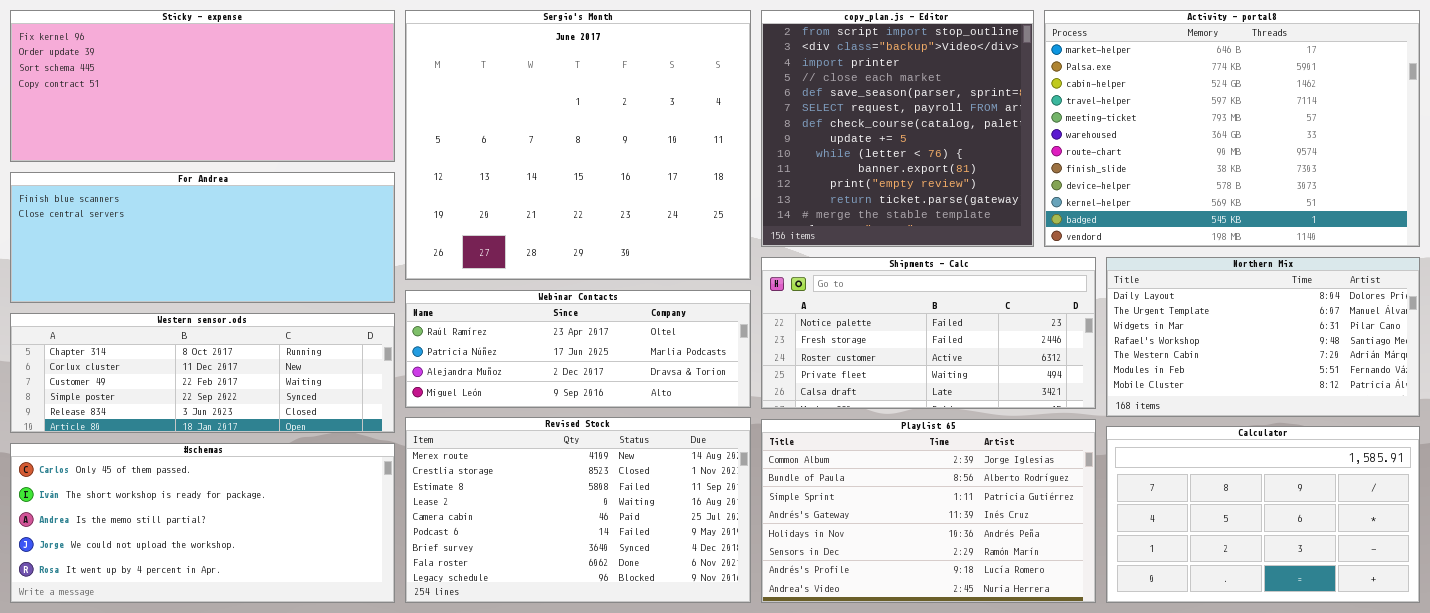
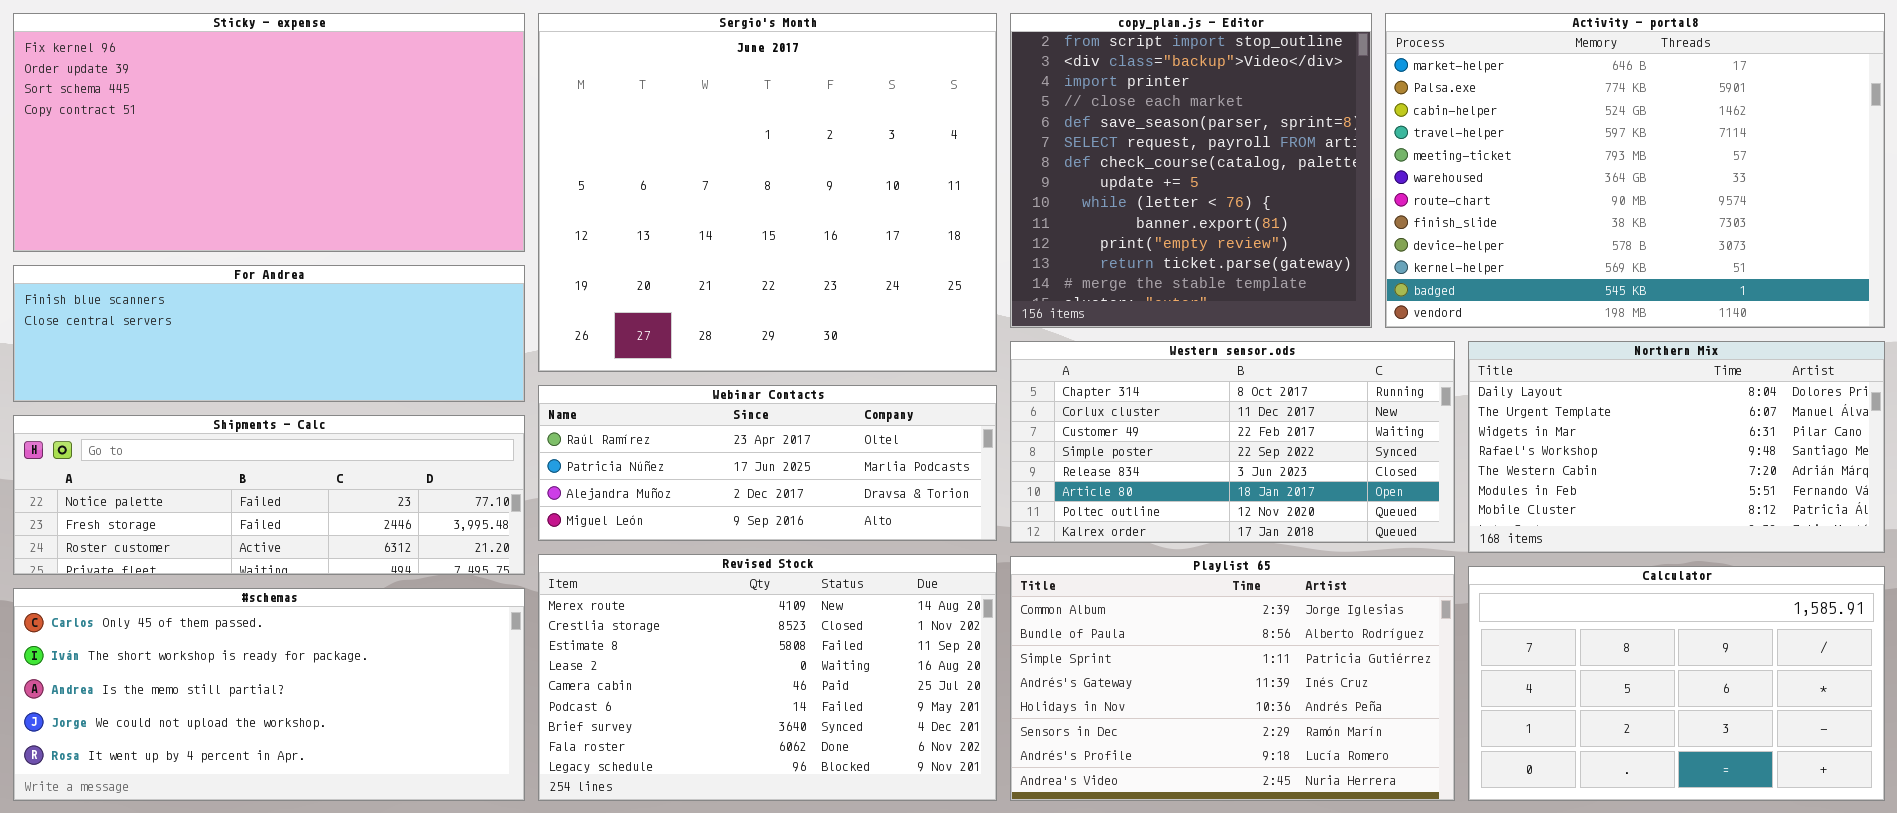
Sticky - expense: [10,10,395,162] -> [13,13,525,252], resized
For Andrea: [10,172,395,303] -> [13,265,525,402], resized
Shipments - Calc: [761,257,1096,409] -> [13,415,525,575], moved, resized
Western sensor.ods: [10,313,395,433] -> [1010,341,1455,543], moved, resized

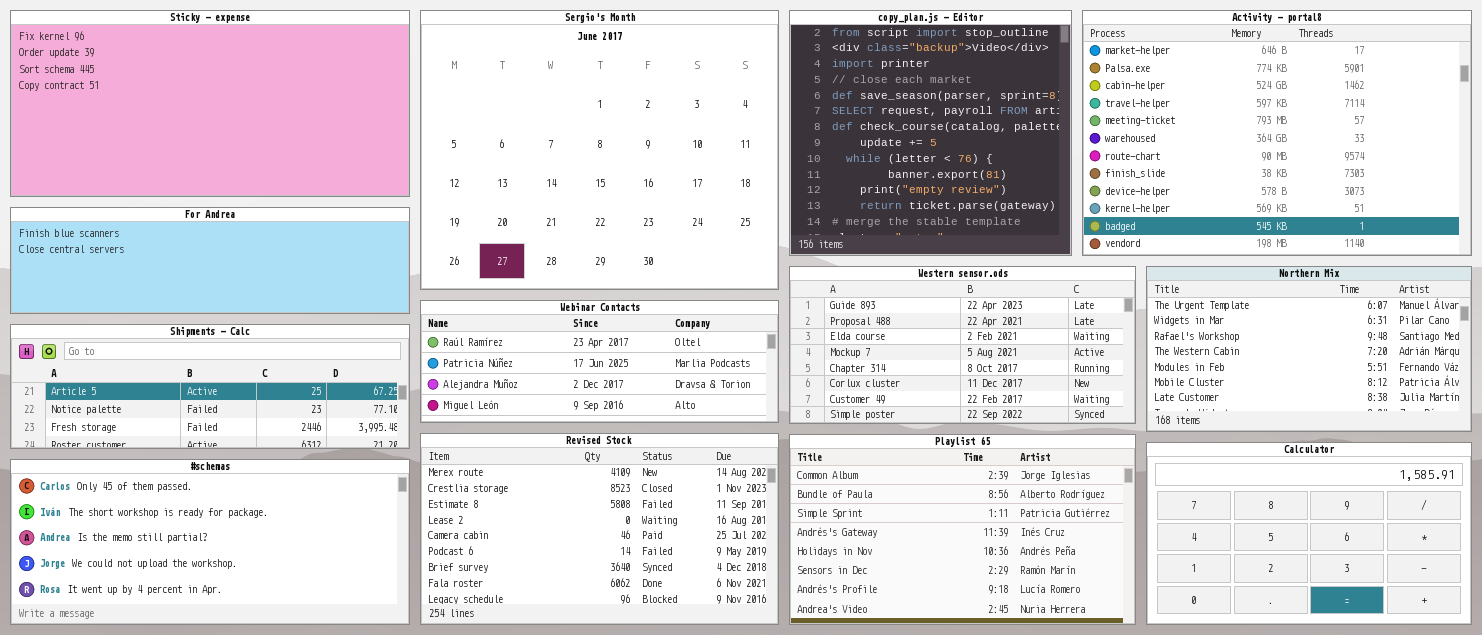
Western sensor.ods: [1010,341,1455,543] -> [789,266,1136,424], scrolled up 4 rows
Northern Mix: [1468,341,1885,553] -> [1146,266,1472,432], scrolled down 1 row
Shipments - Calc: [13,415,525,575] -> [10,324,410,449], scrolled up 1 row

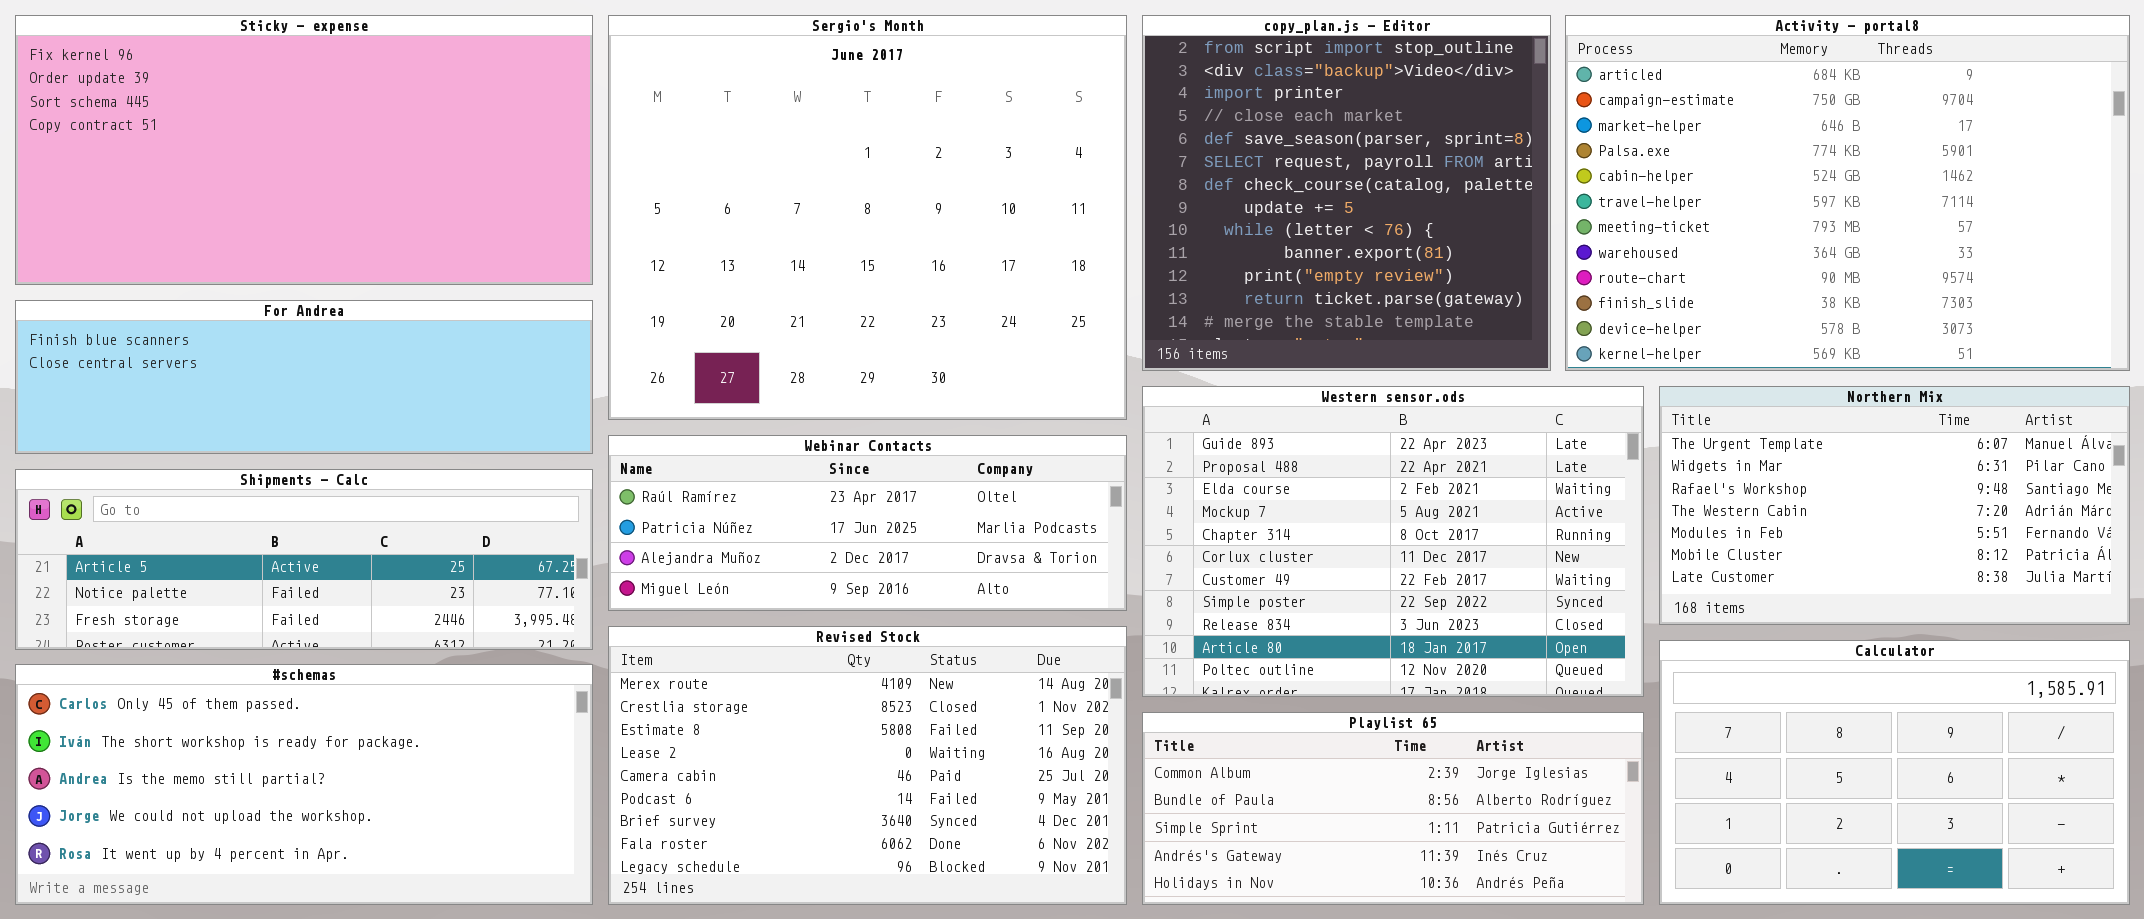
Activity - portal8: [1082,10,1472,256] -> [1565,15,2130,371], scrolled up 2 rows
Western sensor.ods: [789,266,1136,424] -> [1142,386,1644,697], resized
Playlist 65: [789,434,1136,625] -> [1142,712,1644,905], resized

